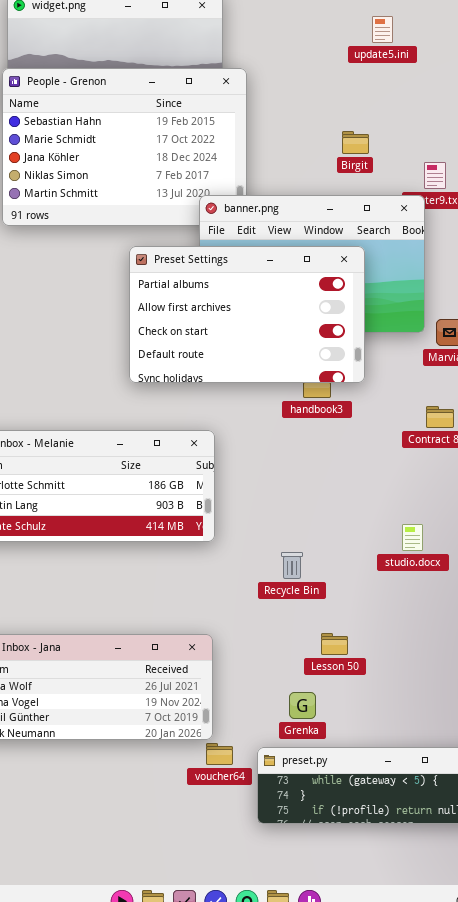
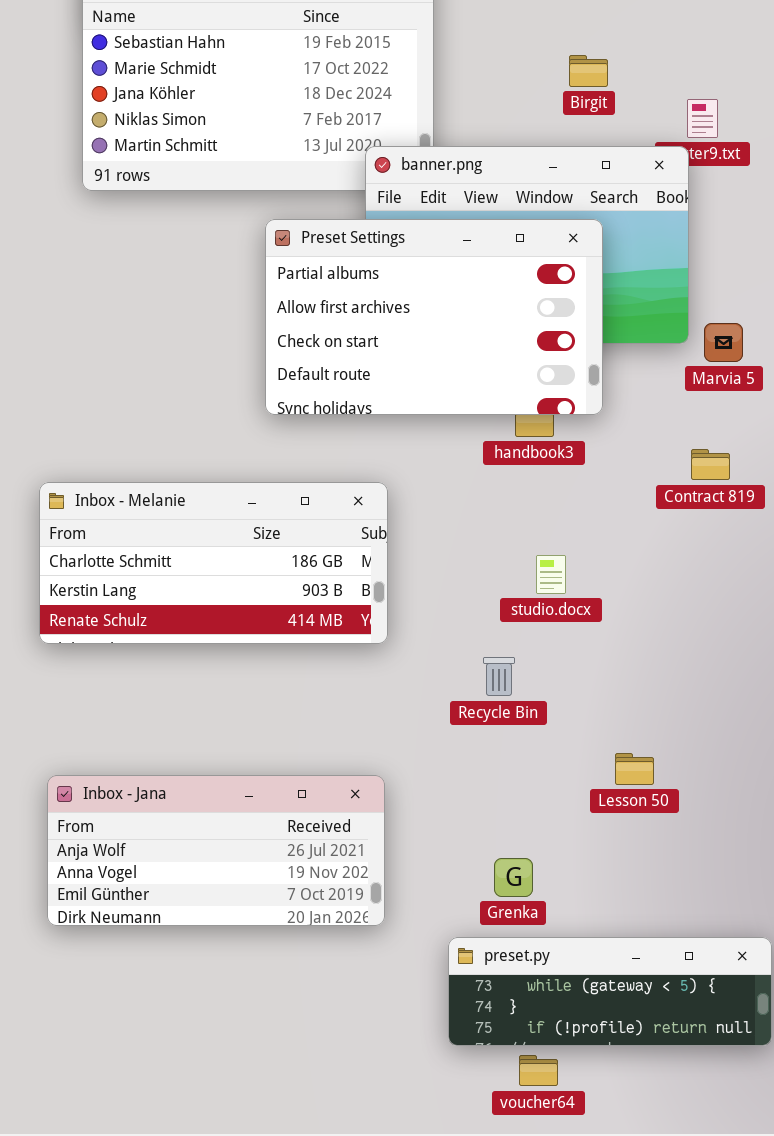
studio.docx: [402,524,423,551] -> [536,555,566,594], moved
Lesson 50: [321,633,348,655] -> [615,753,654,785], moved
voucher64: [206,743,233,765] -> [519,1055,558,1086], moved

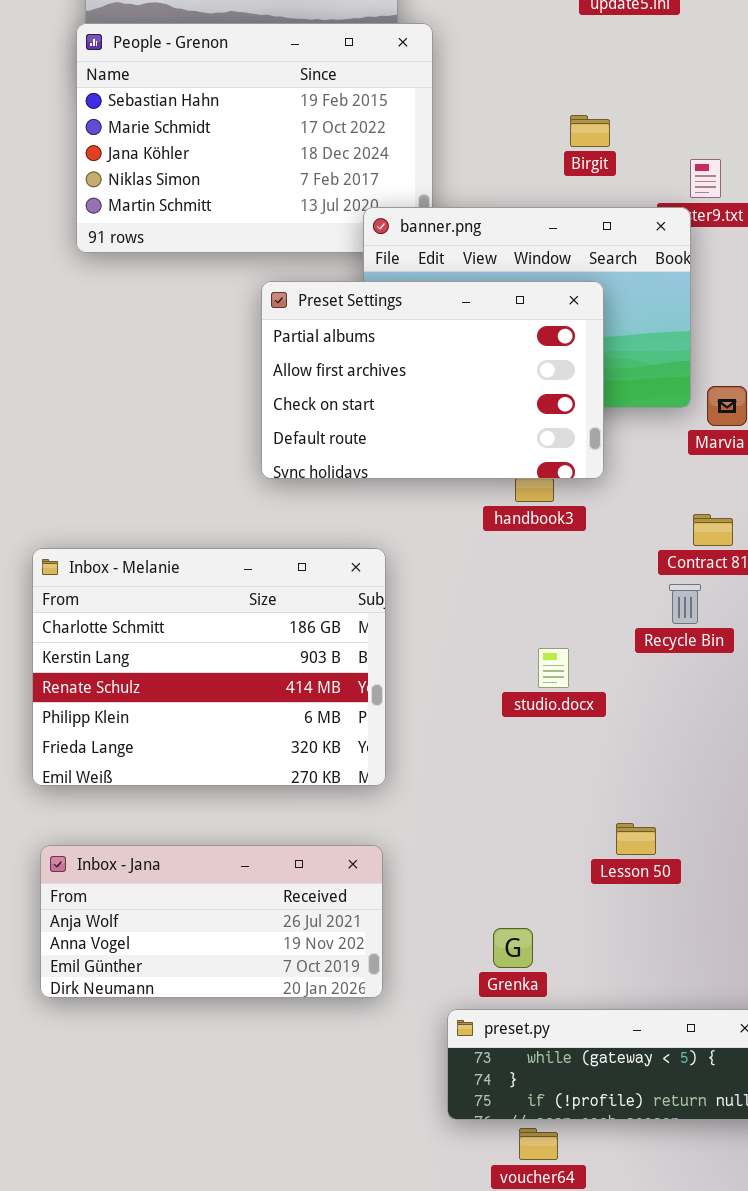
Inbox - Melanie: [39,482,388,644] -> [32,548,386,786], resized
studio.docx: [536,555,566,594] -> [538,648,569,688], moved
Recycle Bin: [483,657,515,696] -> [669,584,701,624], moved

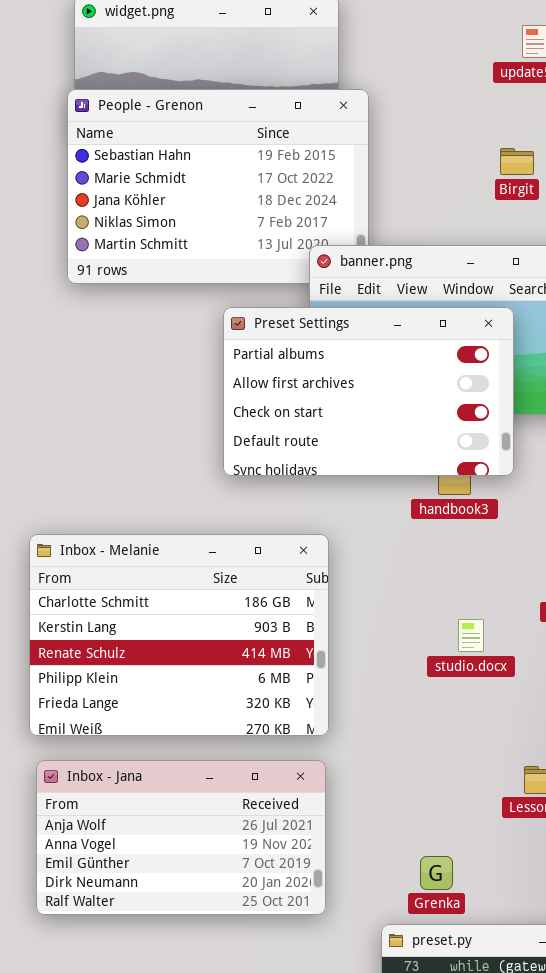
Birgit: [570,115,610,147] -> [500,148,534,175], moved
Inbox - Jana: [40,845,383,998] -> [36,760,326,915], resized

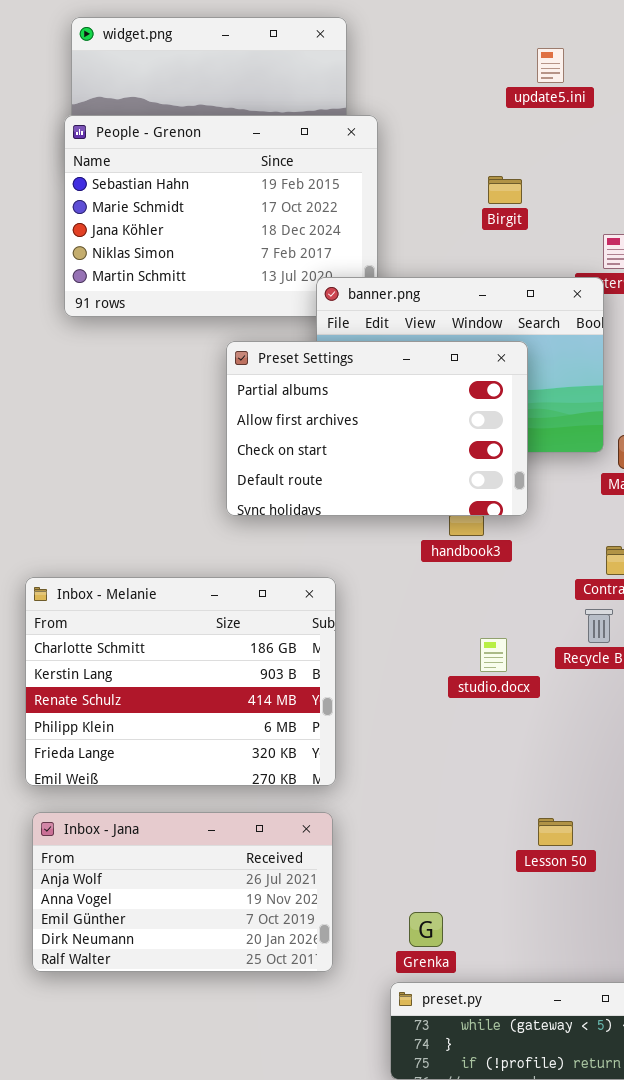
Birgit: [500,148,534,175] -> [488,176,522,204], moved
studio.docx: [458,619,484,652] -> [480,638,507,672], moved
Grenka: [420,856,453,890] -> [409,912,443,947], moved

